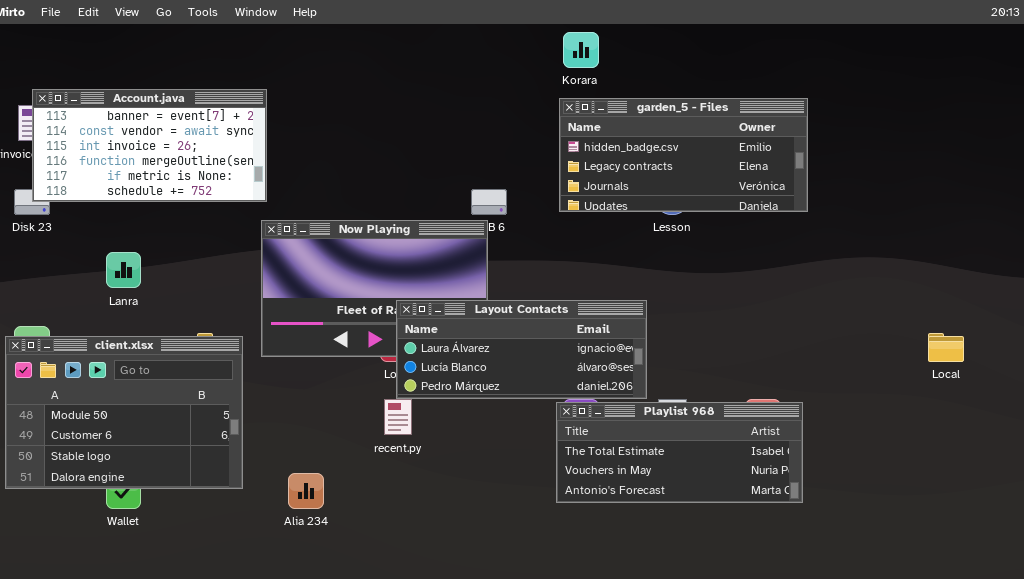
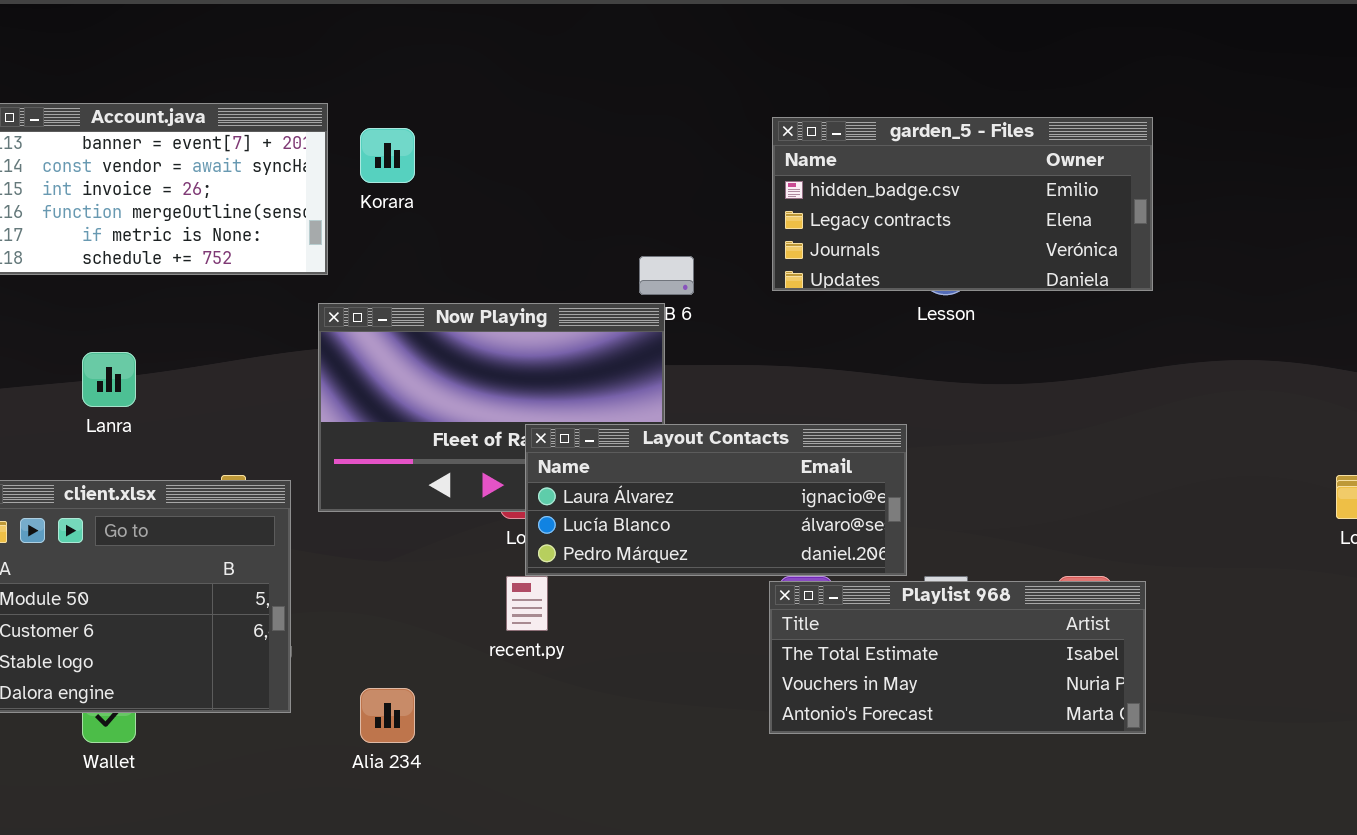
Korara: [563,32,599,68] -> [360,128,415,183], moved

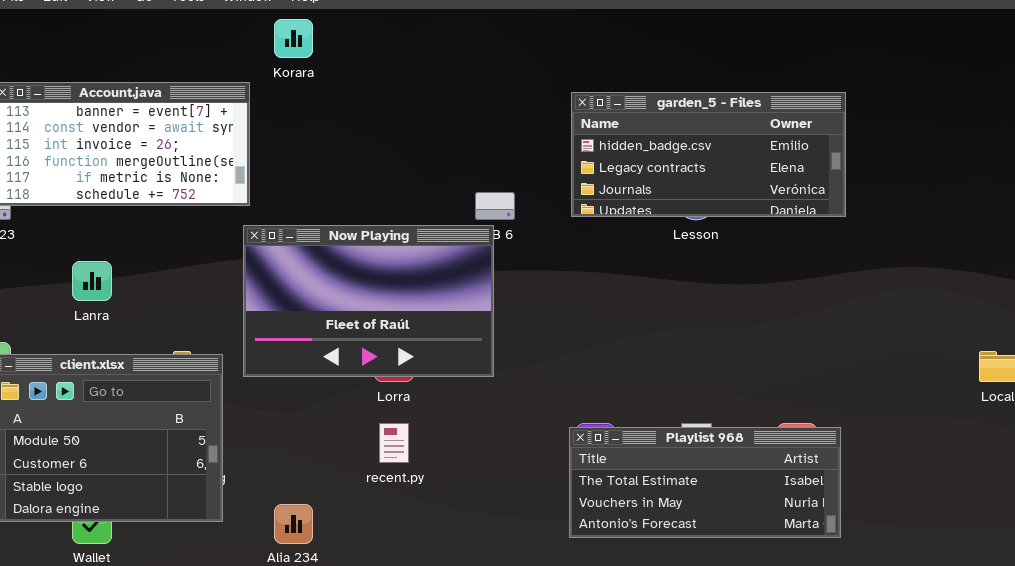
Korara: [360,128,415,183] -> [274,19,313,58], moved
Layout Contacts: [525,424,907,576] -> none, closed

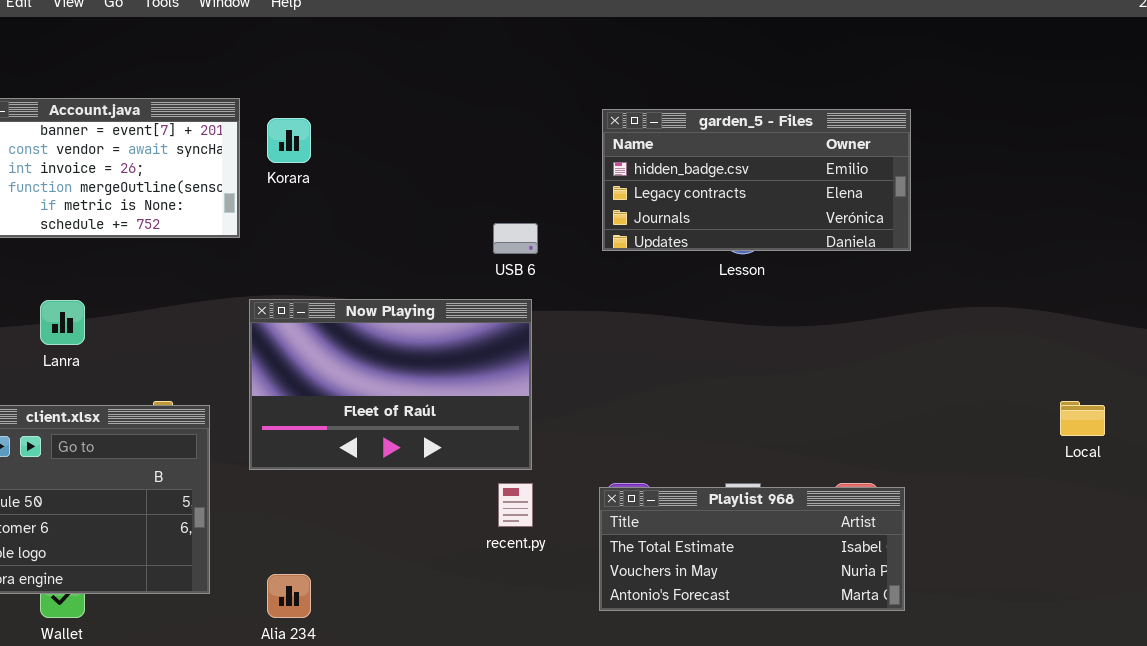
Korara: [274,19,313,58] -> [267,118,311,163], moved
Now Playing: [243,225,494,377] -> [249,299,532,470], moved
recent.py: [379,423,409,463] -> [498,483,533,527], moved

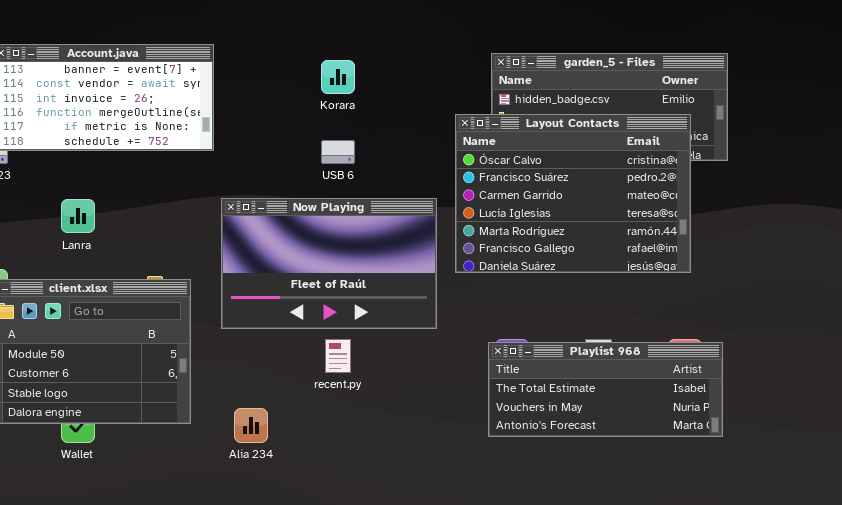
Korara: [267,118,311,163] -> [321,60,355,94], moved
Layout Contacts: none -> [455,114,691,273], opened
USB 6: [493,223,538,254] -> [321,140,355,164], moved
recent.py: [498,483,533,527] -> [325,339,351,373], moved

